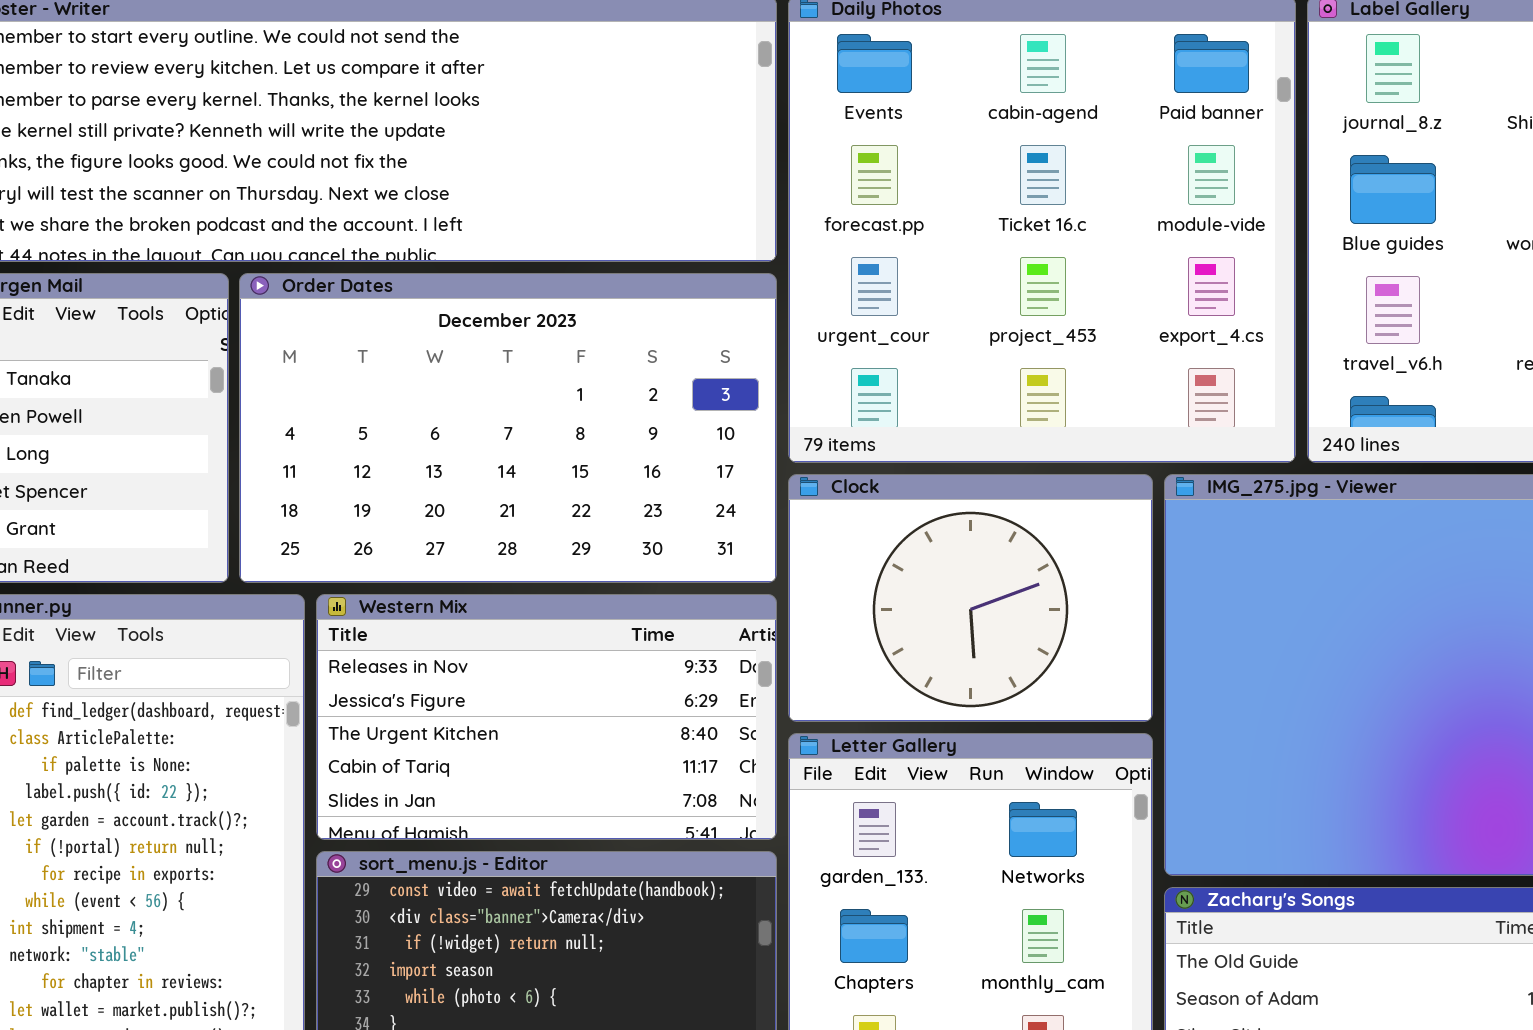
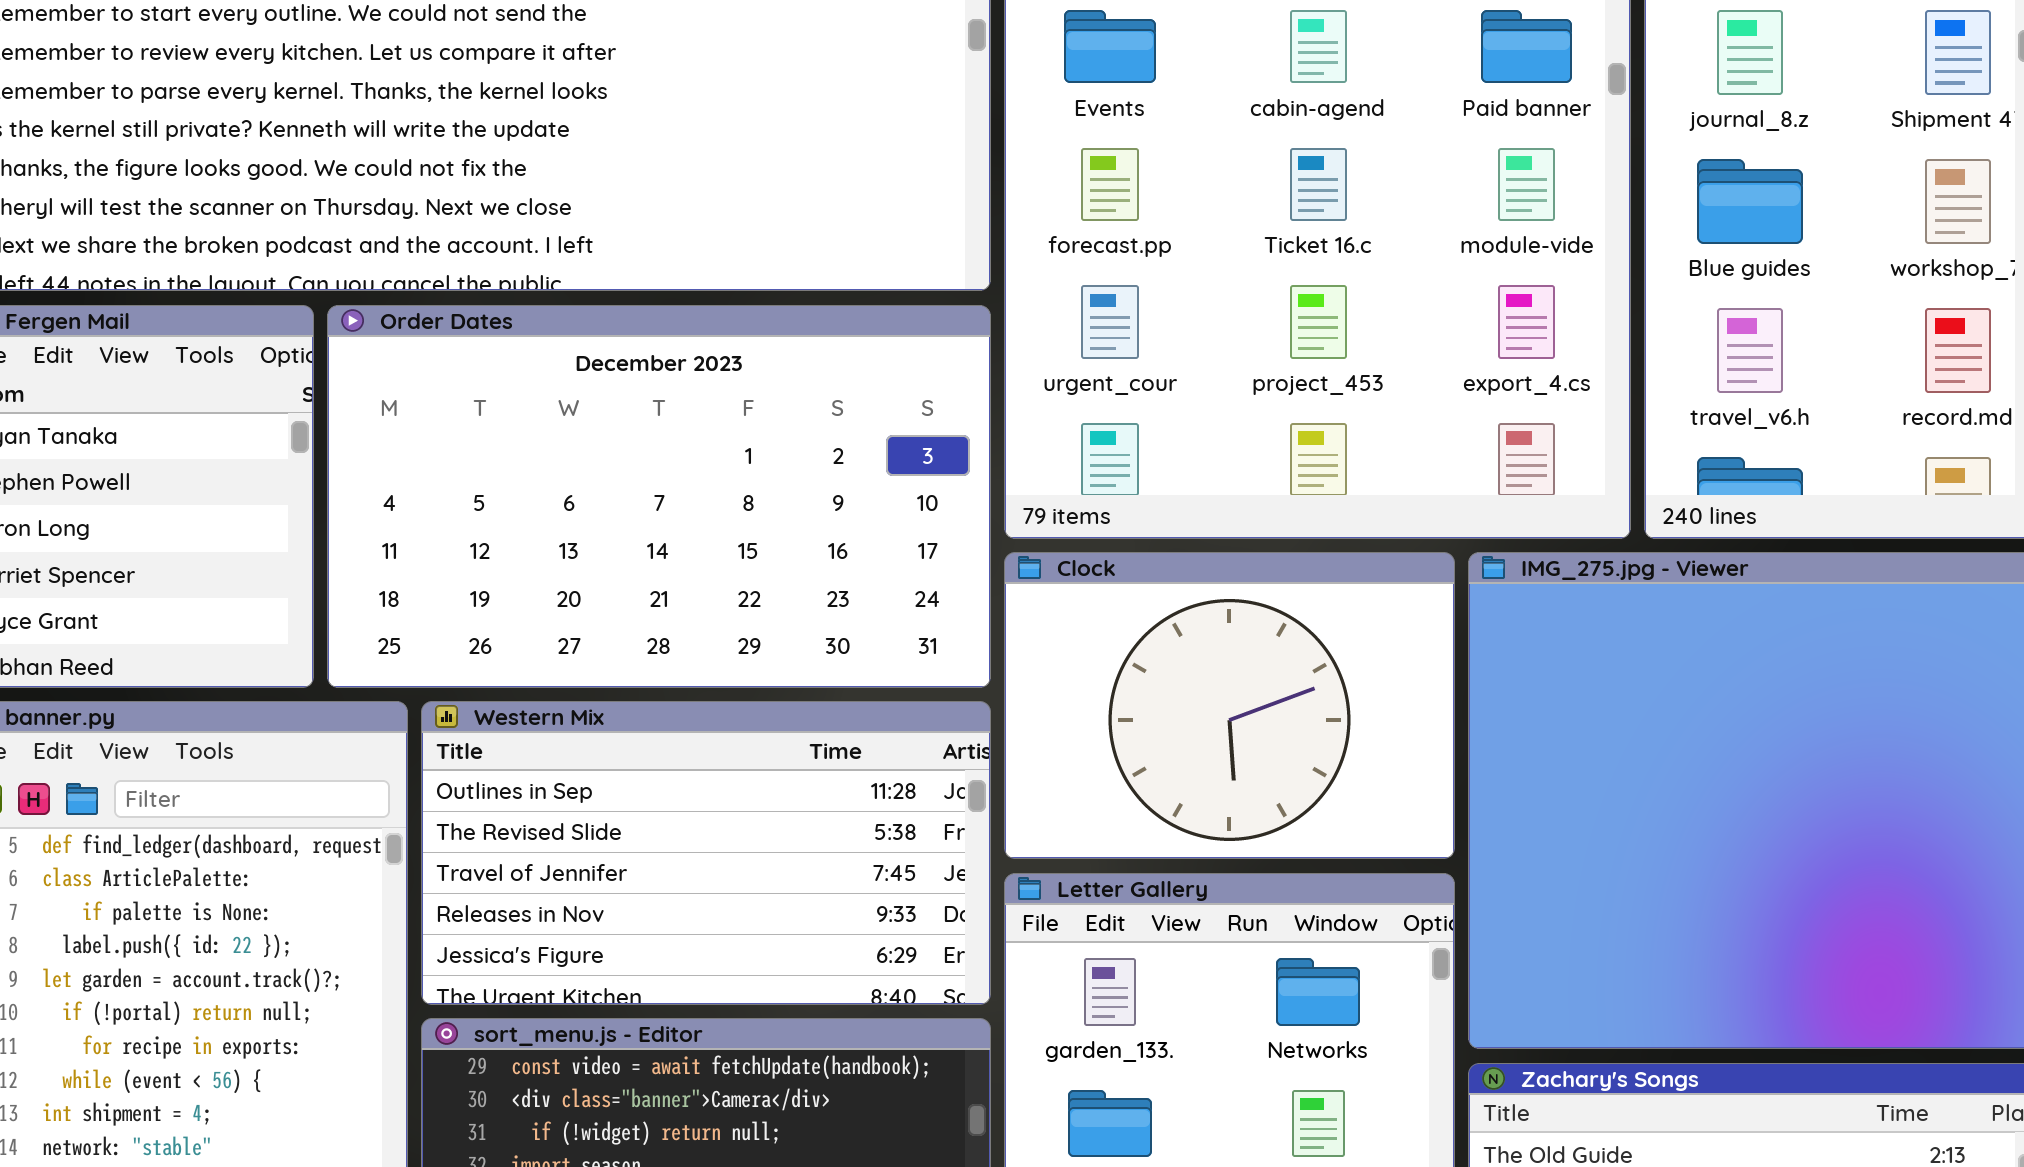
Western Mix: [316,594,777,840] -> [421,701,991,1005], scrolled up 3 rows

